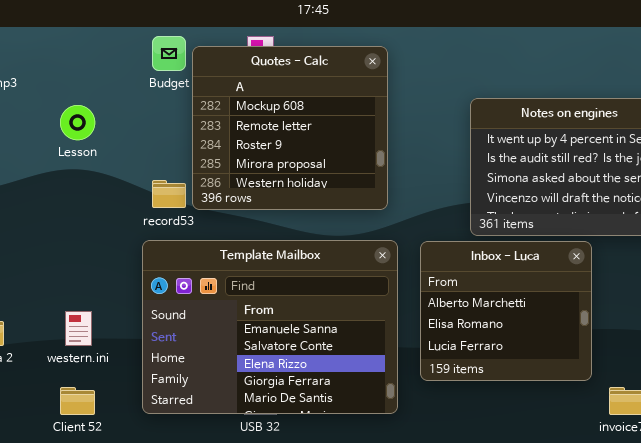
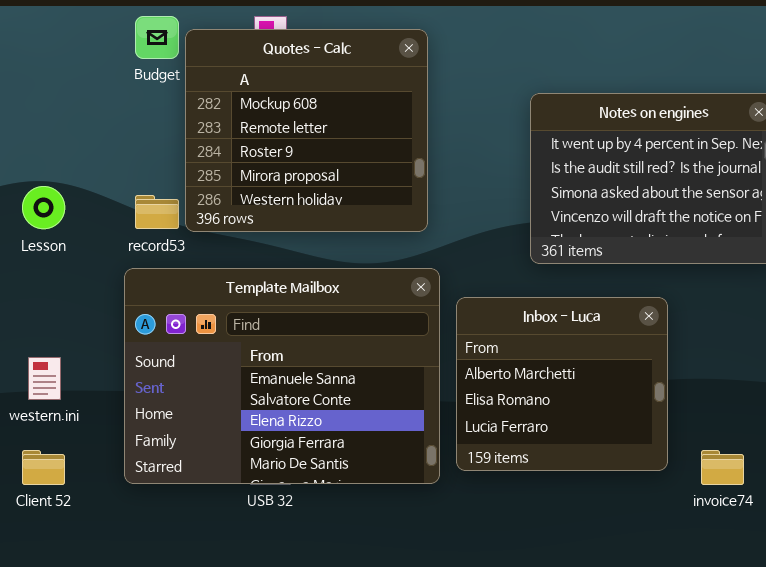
Lesson: [60,105,95,140] -> [22,186,65,229], moved
Inbox - Luca: [420,241,592,381] -> [456,297,668,471], moved

